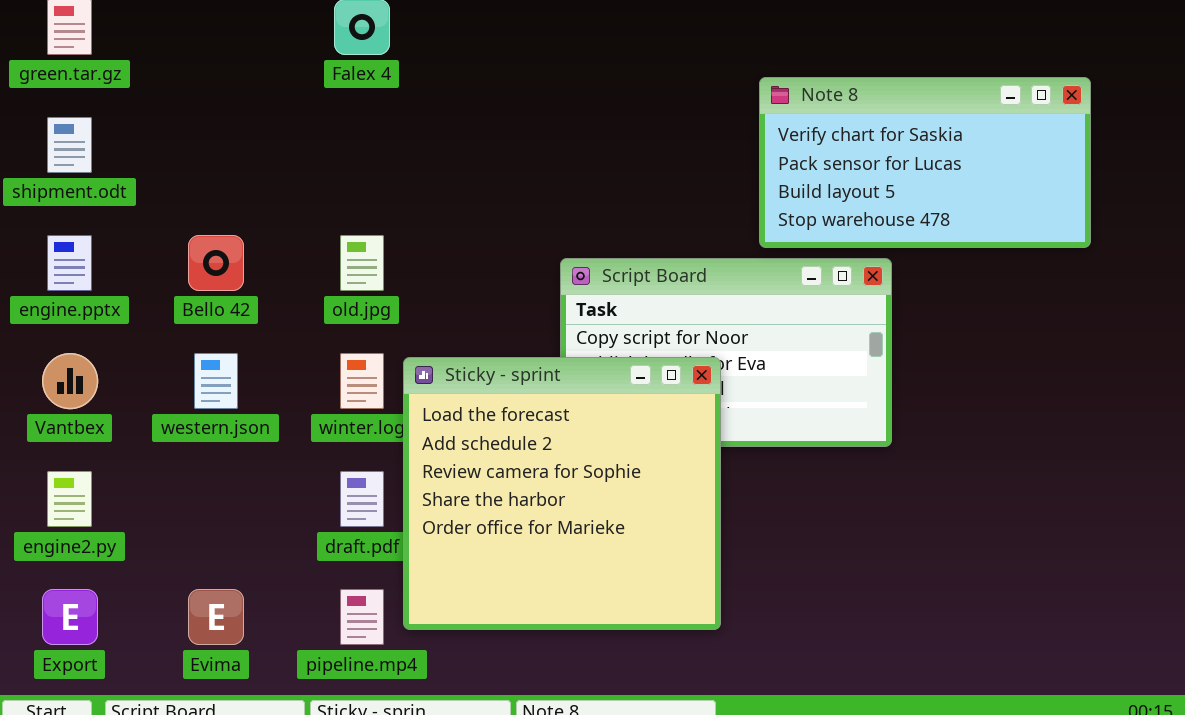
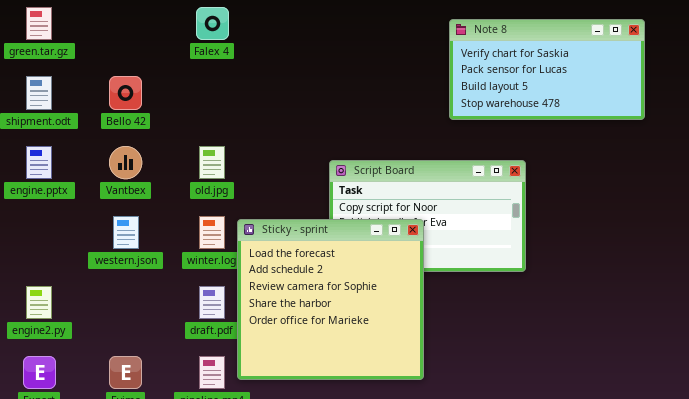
Note 8: [759,77,1091,248] -> [449,19,645,120], moved
Bello 42: [188,235,244,291] -> [109,76,142,110], moved
Vantbex: [42,353,98,409] -> [109,146,142,179], moved

